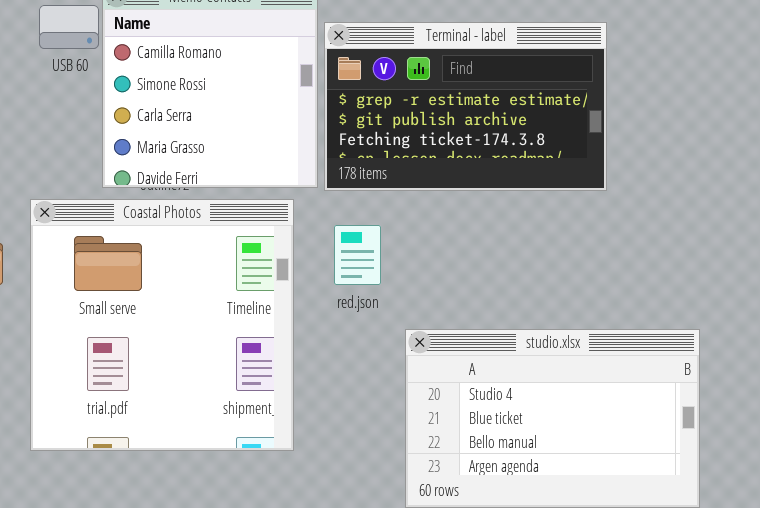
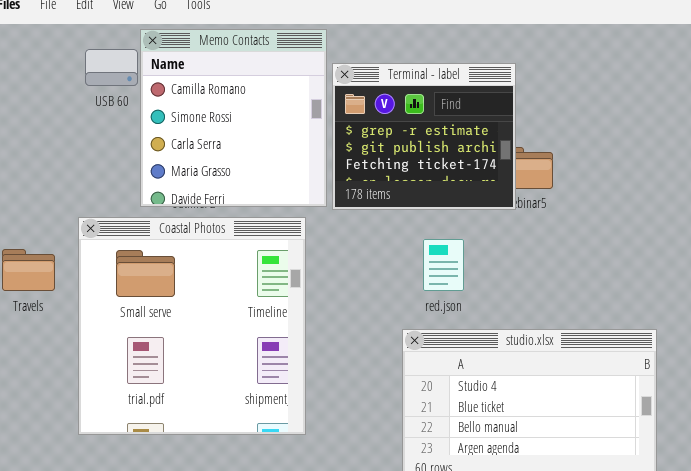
Terminal - label: [324,22,607,191] -> [332,63,516,210], resized
red.json: [334,225,381,285] -> [423,239,464,291], moved

